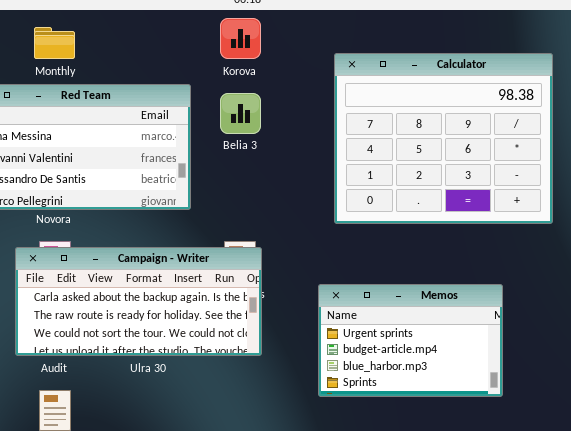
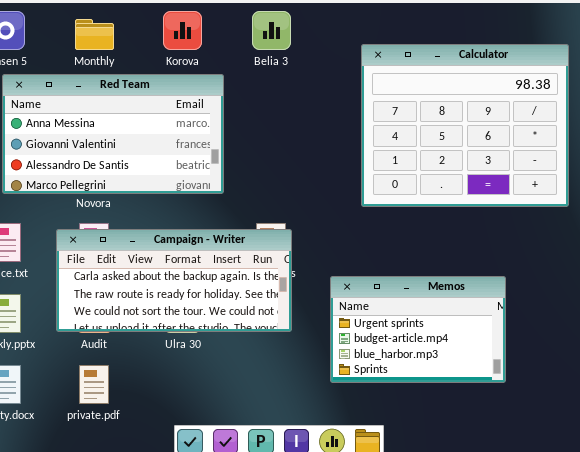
Korova: [220,18,261,59] -> [163,11,202,50], moved
Belia 3: [220,93,261,134] -> [252,11,291,50], moved
Memos: [318,284,503,397] -> [330,276,506,383], moved

